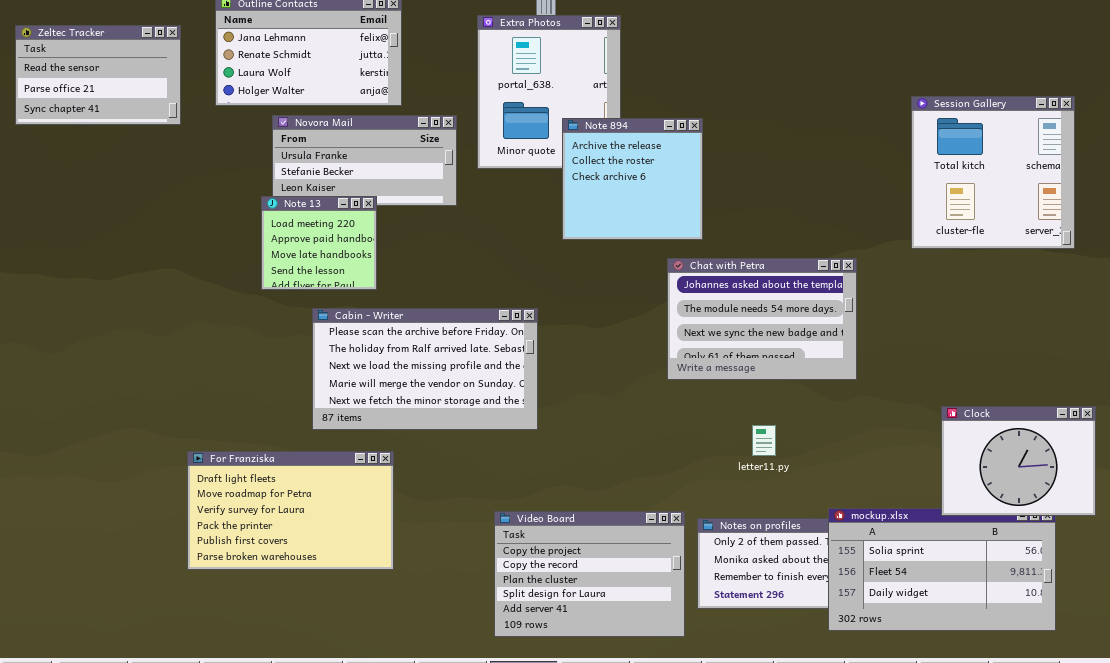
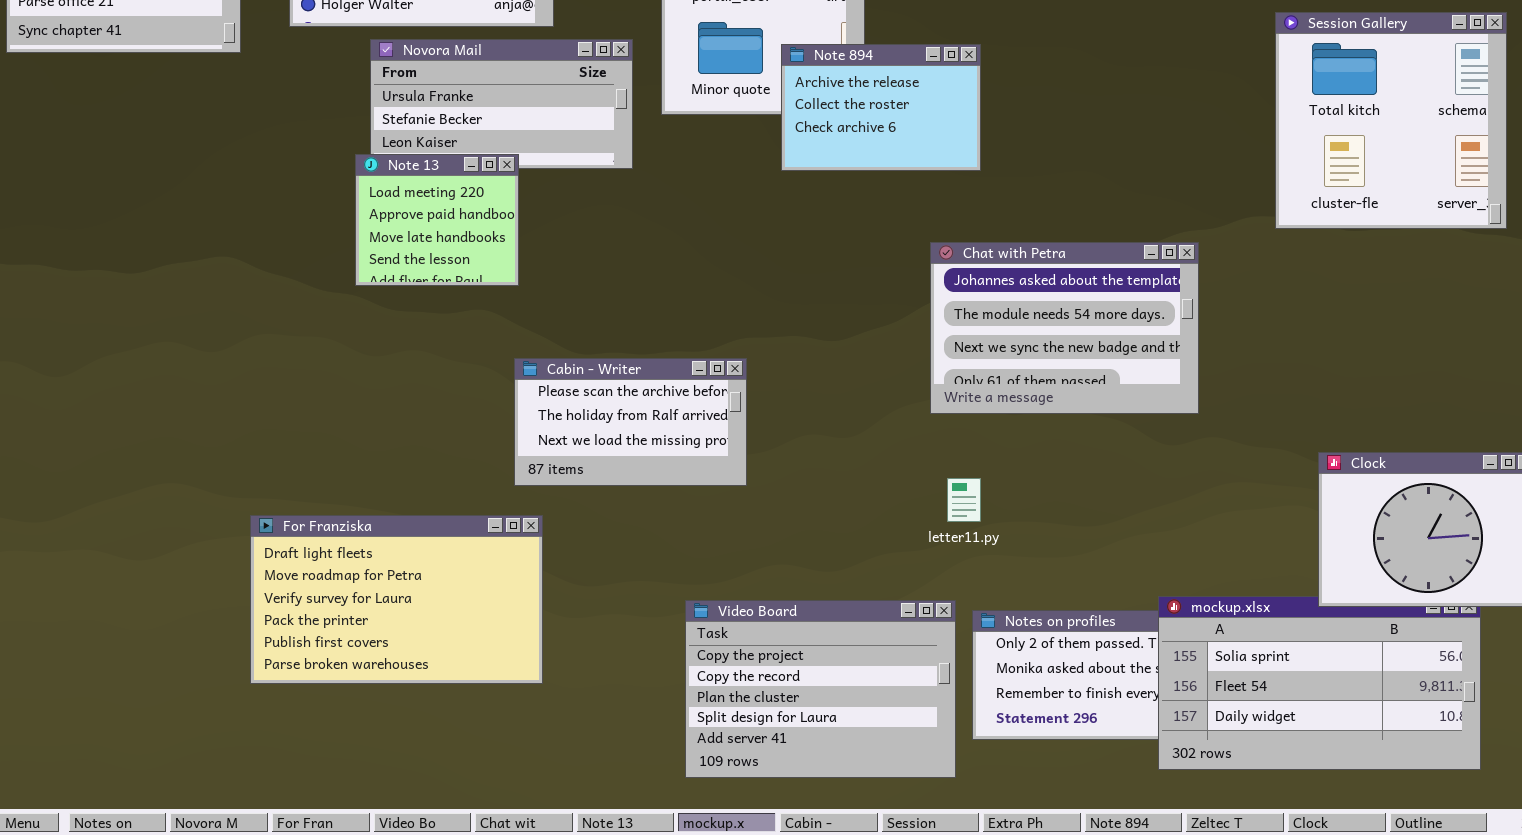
Note 894: [562,118,703,240] -> [781,44,981,171], resized
Cabin - Writer: [312,308,538,430] -> [514,358,747,486], resized
letter11.py: [752,425,776,456] -> [947,478,981,522], moved

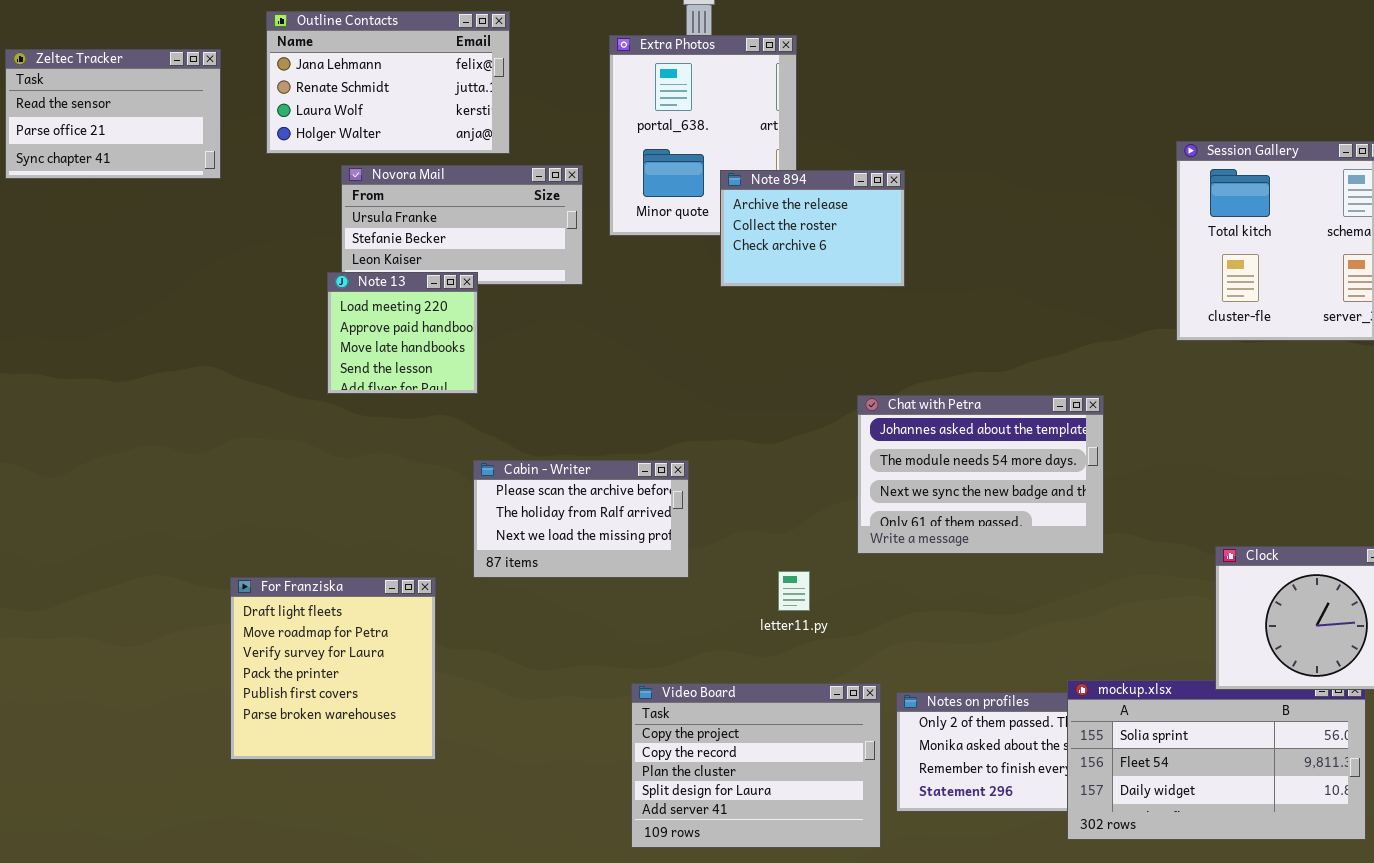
Chat with Petra: [930,242,1199,414] -> [857,395,1104,554], moved
letter11.py: [947,478,981,522] -> [778,571,810,611], moved
For Franziska: [250,515,543,684] -> [230,577,436,760], resized

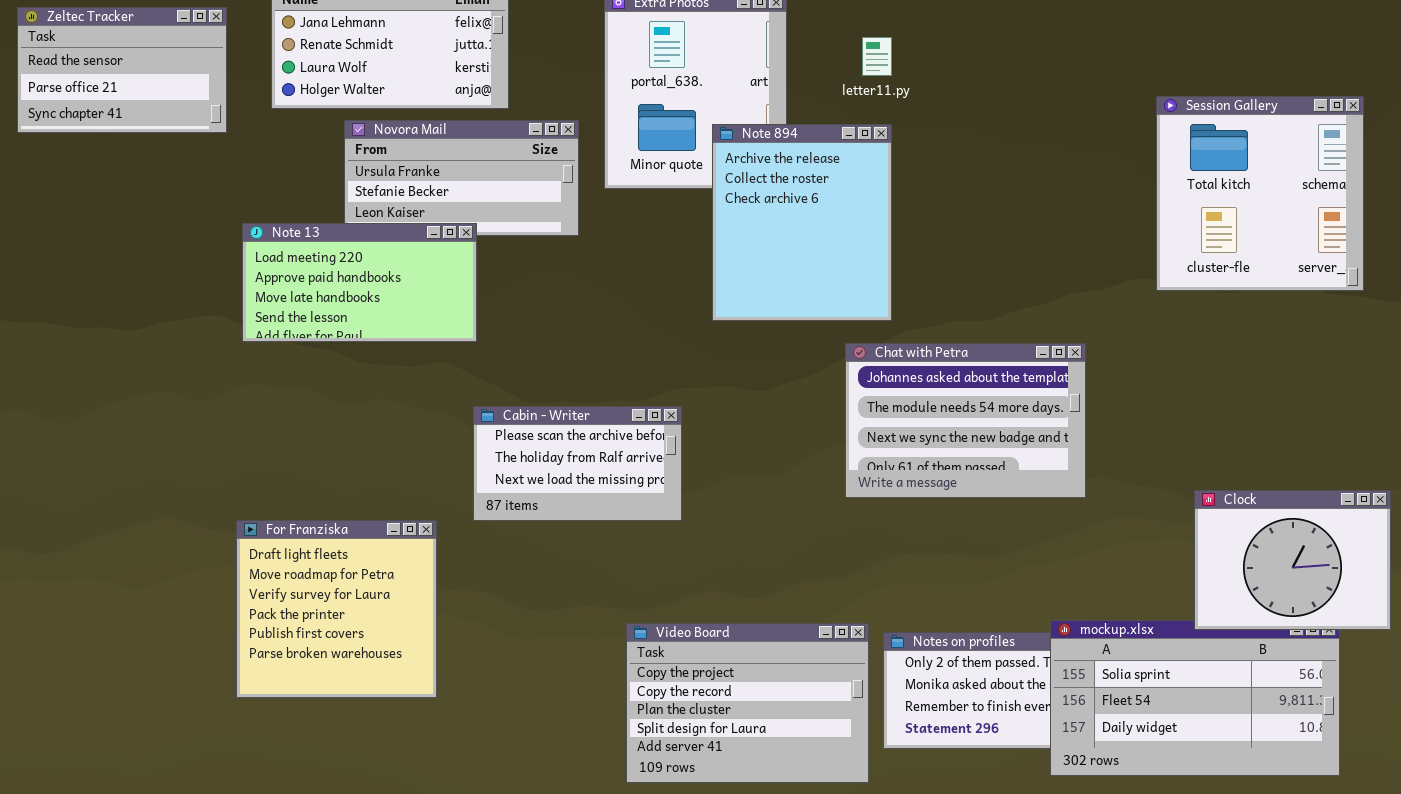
Note 894: [720,170,905,287] -> [712,124,892,321], resized
Note 13: [327,272,478,394] -> [242,223,477,342], resized
letter11.py: [778,571,810,611] -> [862,37,892,76], moved

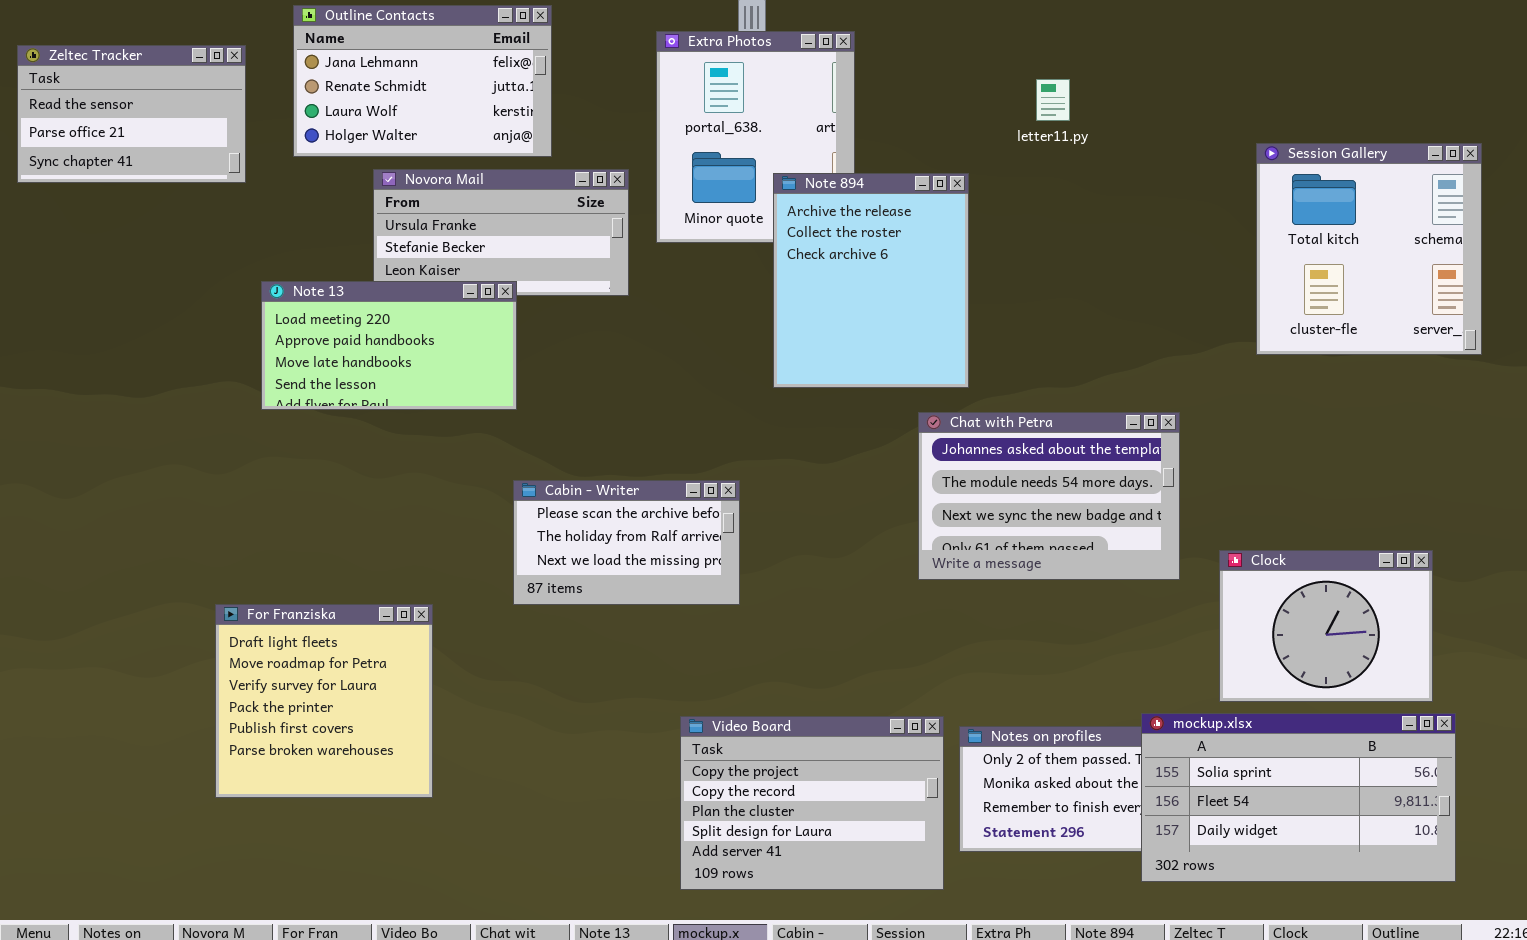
letter11.py: [862,37,892,76] -> [1036,79,1070,121], moved
Clock: [1194,490,1391,630] -> [1219,550,1433,702], moved
For Franziska: [236,520,437,698] -> [215,604,433,798], moved

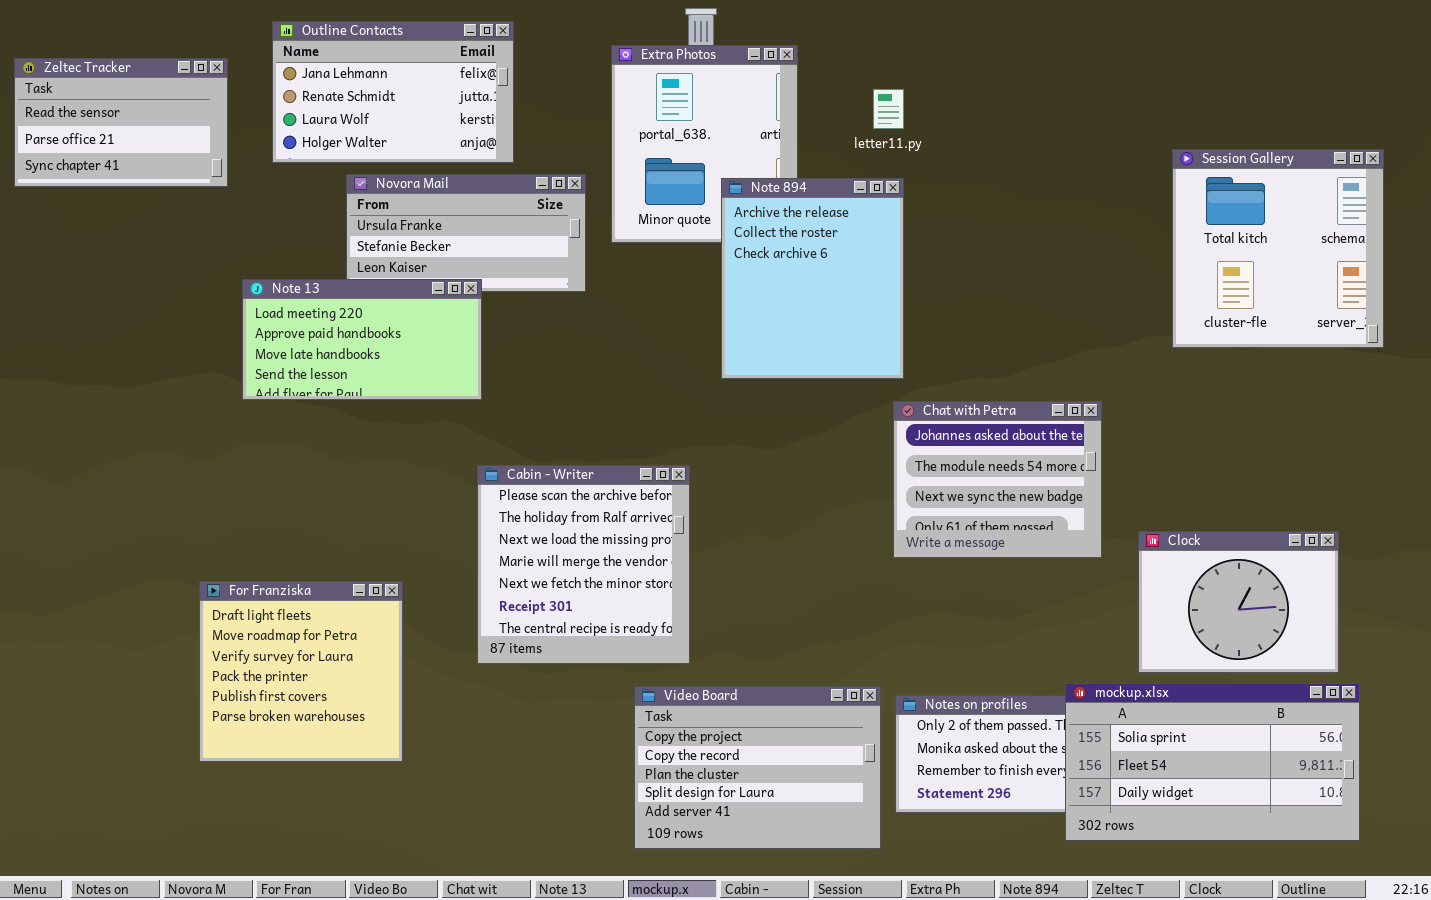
letter11.py: [1036,79,1070,121] -> [873,89,904,129], moved
Chat with Petra: [918,412,1180,580] -> [893,401,1102,558], resized
Cabin - Writer: [513,480,740,605] -> [477,465,690,664], resized

